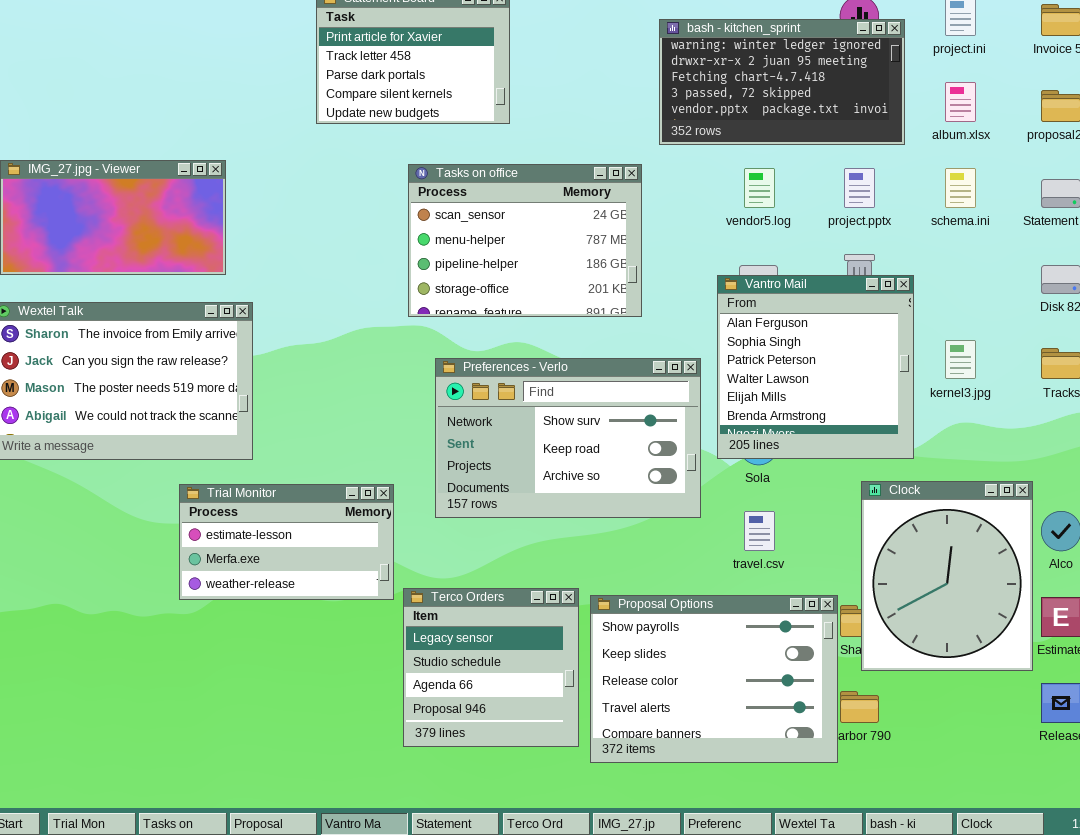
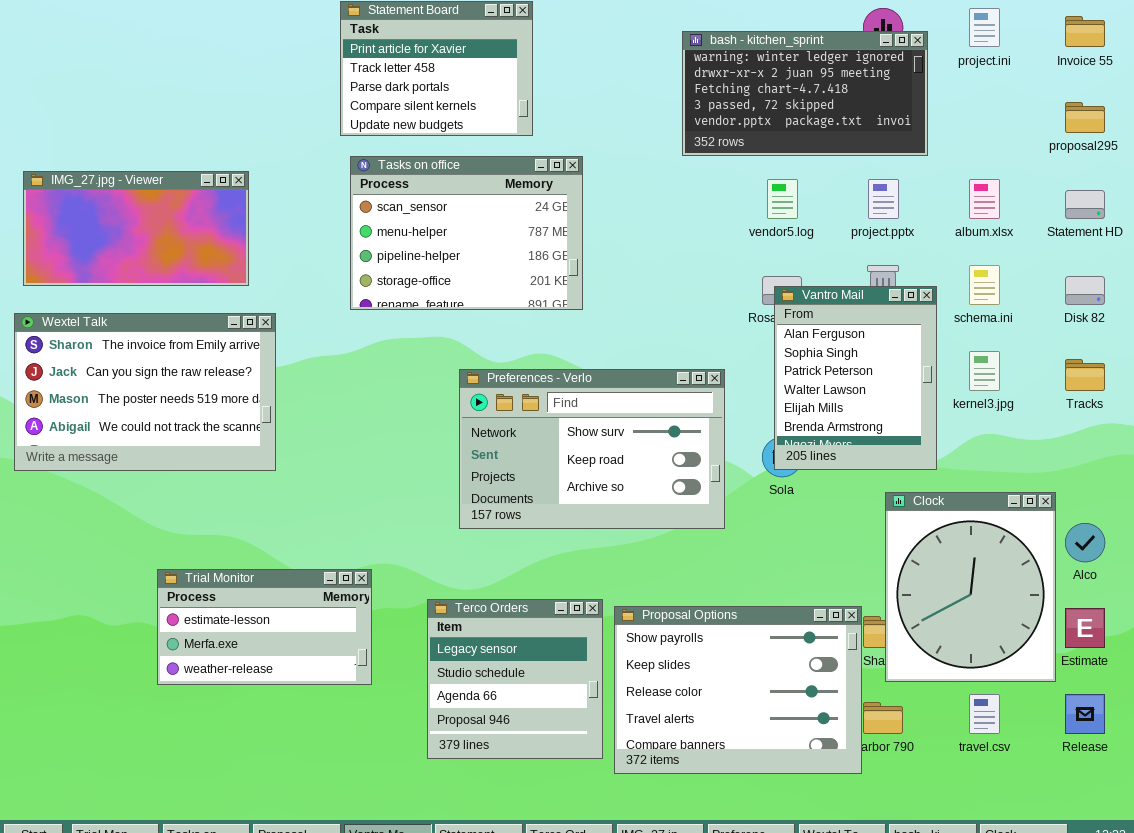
album.xlsx: [945,82,976,122] -> [969,179,1000,219], moved
Tasks on office: [408,164,642,317] -> [350,156,583,310], moved
schema.ini: [945,168,976,208] -> [969,265,1000,305], moved
Vantro Mail: [717,275,914,459] -> [774,286,937,470], resized
Trial Monitor: [179,484,394,600] -> [157,569,372,685], moved
travel.csv: [744,511,775,551] -> [969,694,1000,734], moved

